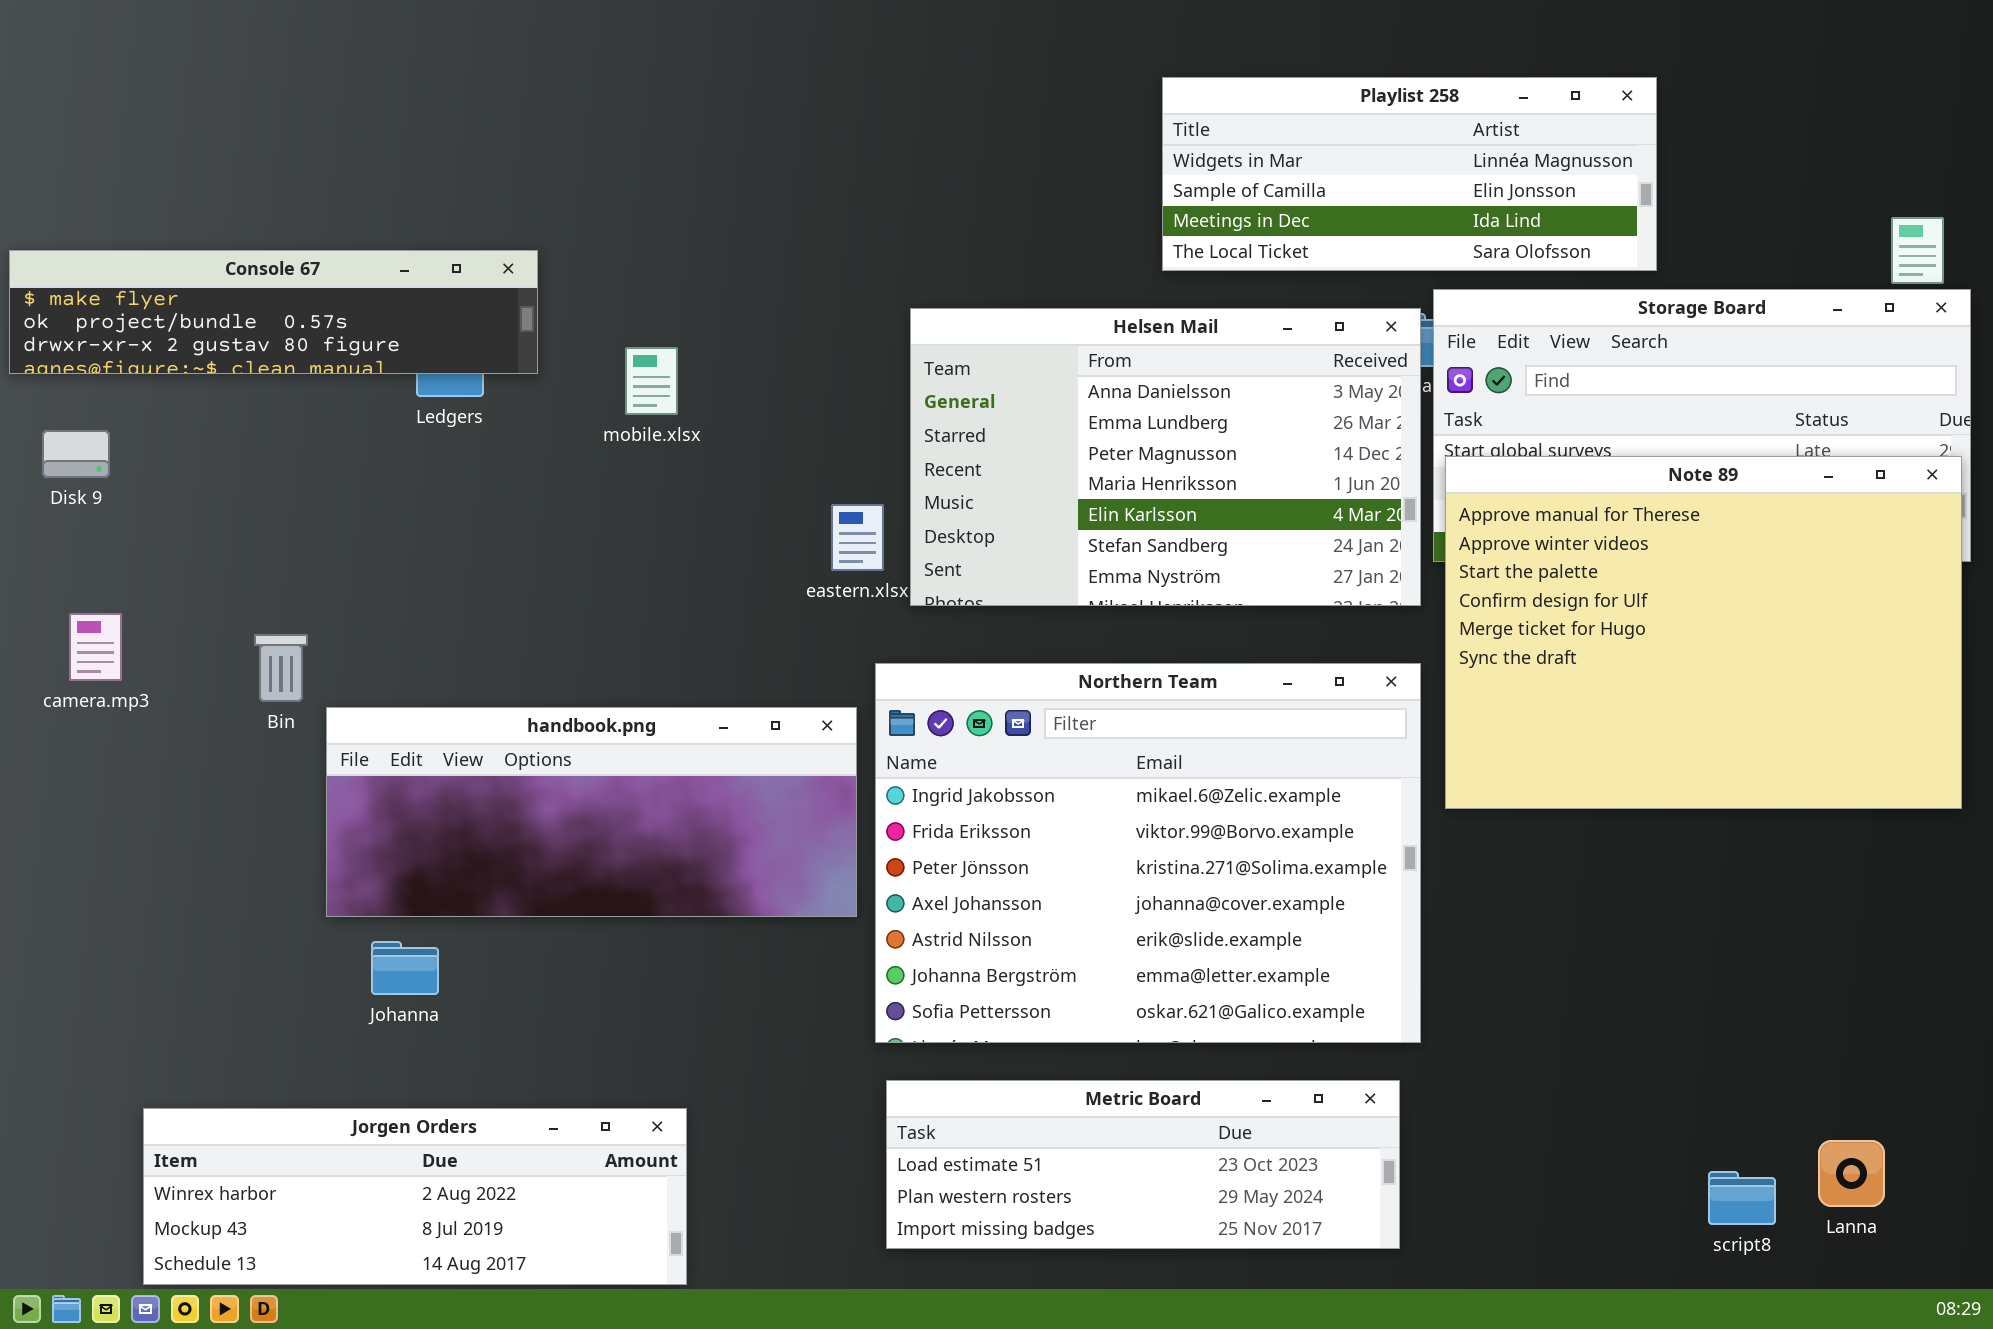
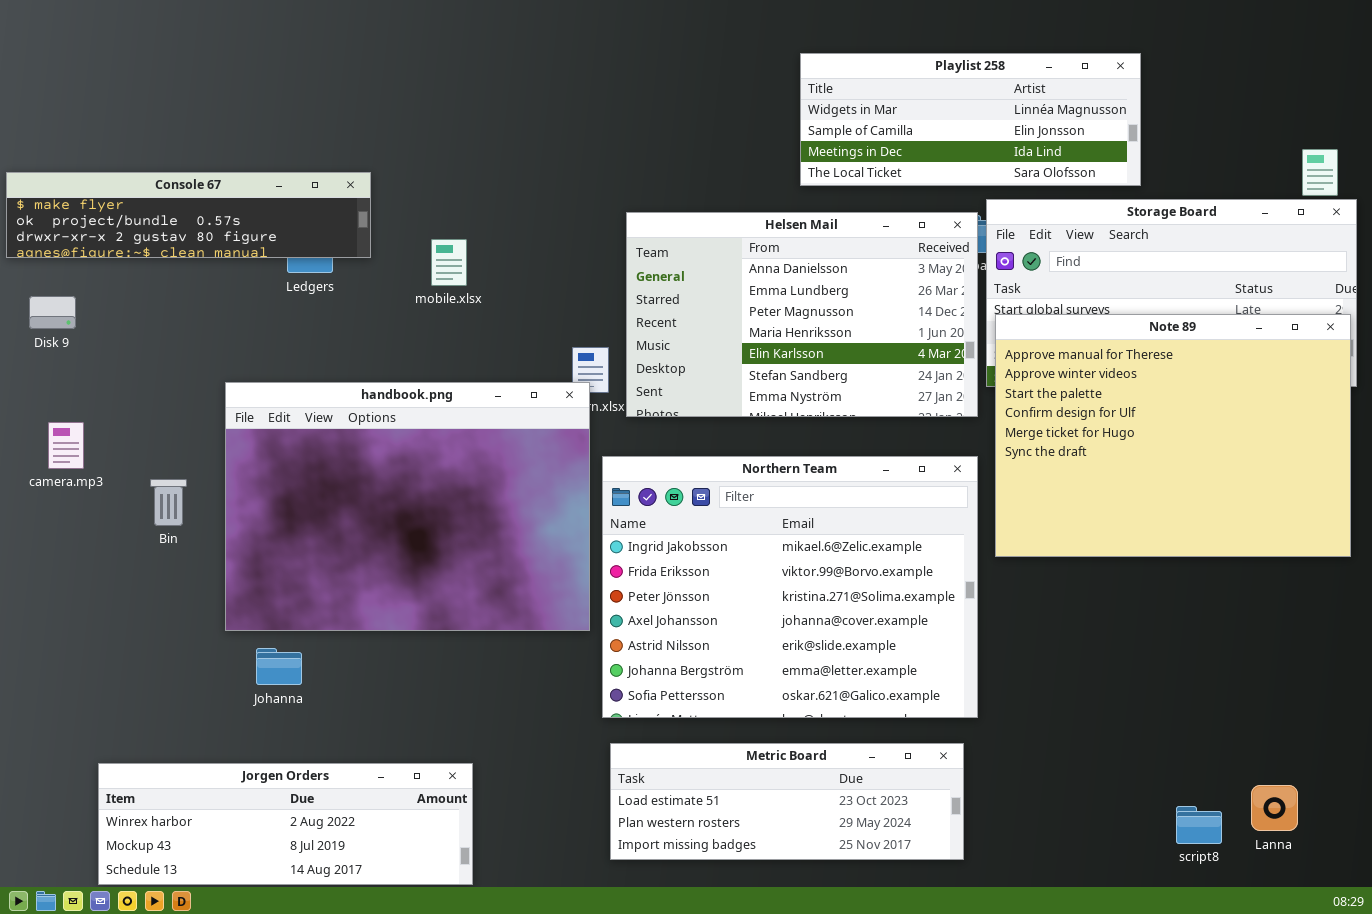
Bin: [254,634,308,702] -> [150,479,187,526], moved
handbook.png: [326,707,857,917] -> [225,382,590,631], resized

